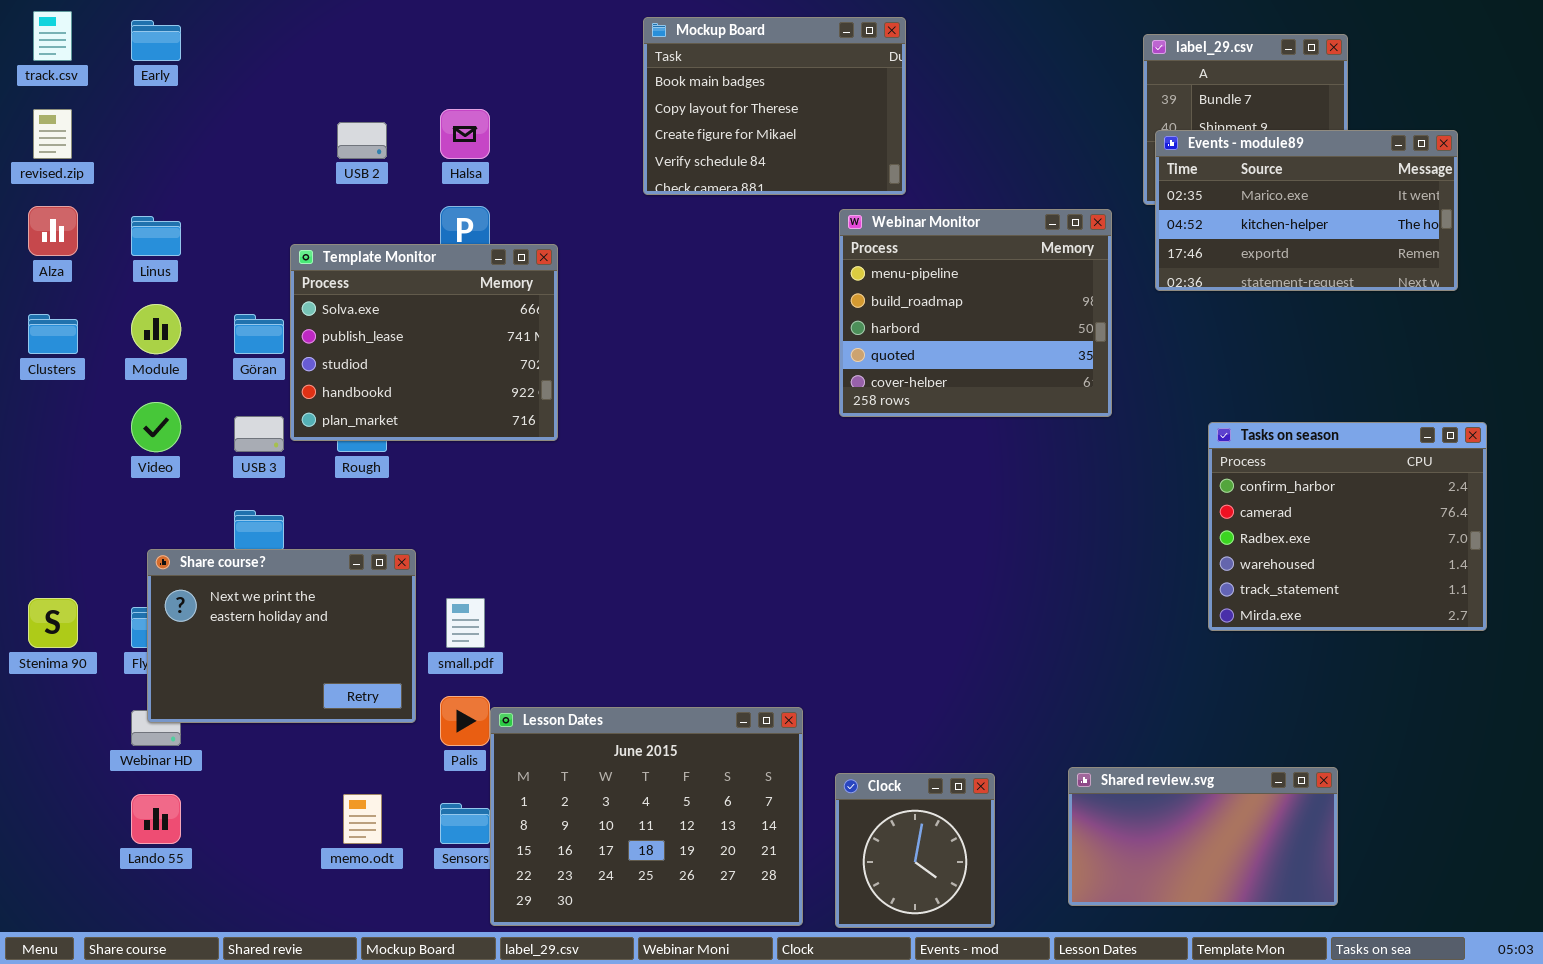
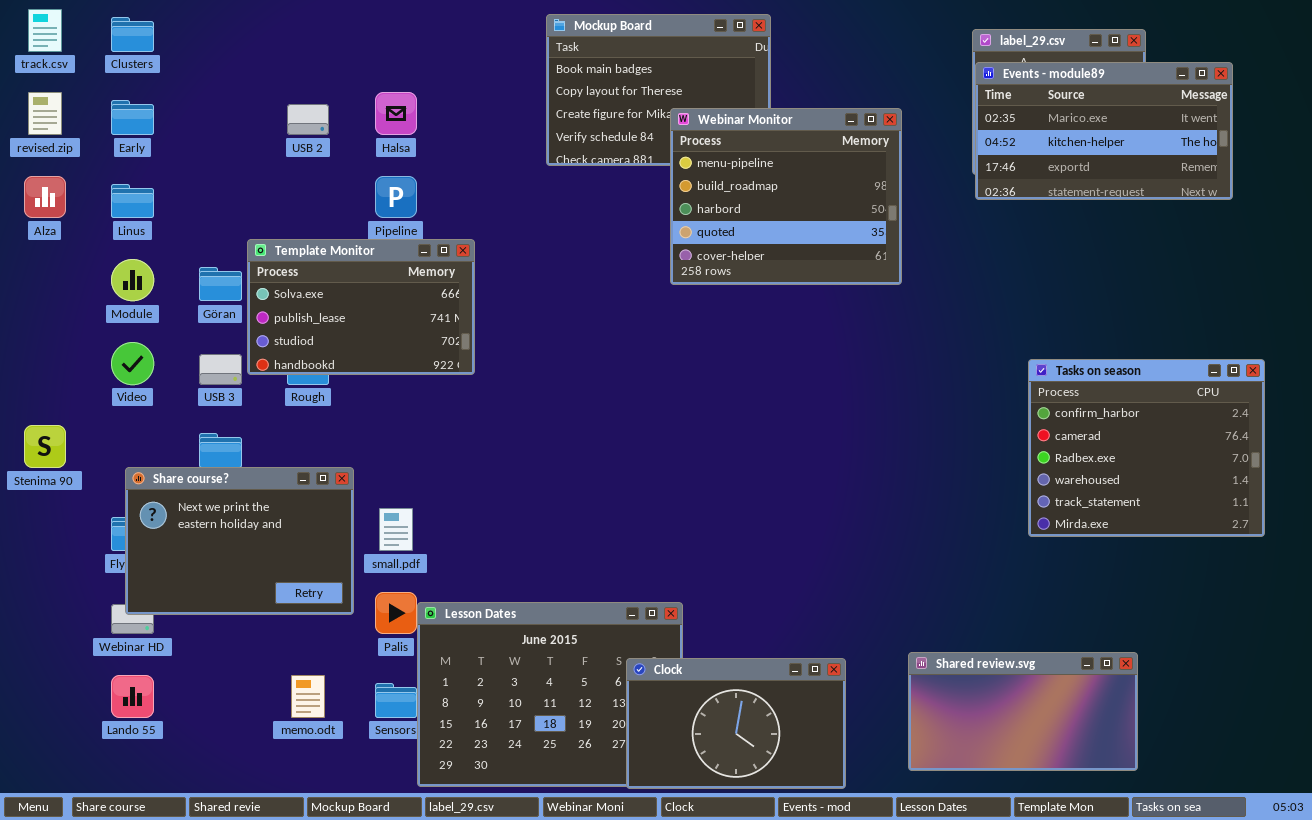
Early: [131,20,181,61] -> [111,100,154,135], moved
Events - module89: [1155,130,1458,291] -> [975,62,1233,200], moved
Webinar Monitor: [839,209,1112,417] -> [670,108,902,285], moved
Template Monitor: [290,244,558,441] -> [247,239,475,375], resized
Clusters: [28,314,78,354] -> [111,17,154,52], moved
Stenima 90: [28,598,78,648] -> [24,425,66,468], moved
Clock: [835,773,995,928] -> [626,658,846,789], resized

